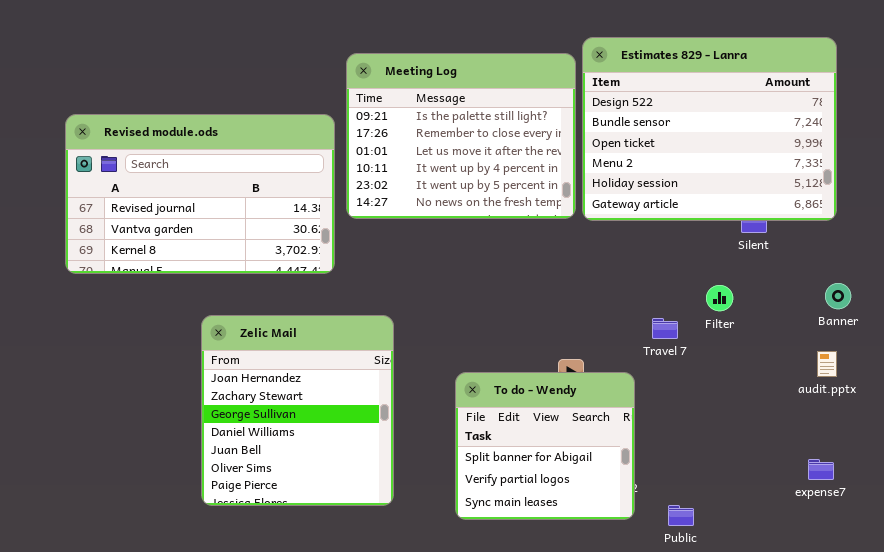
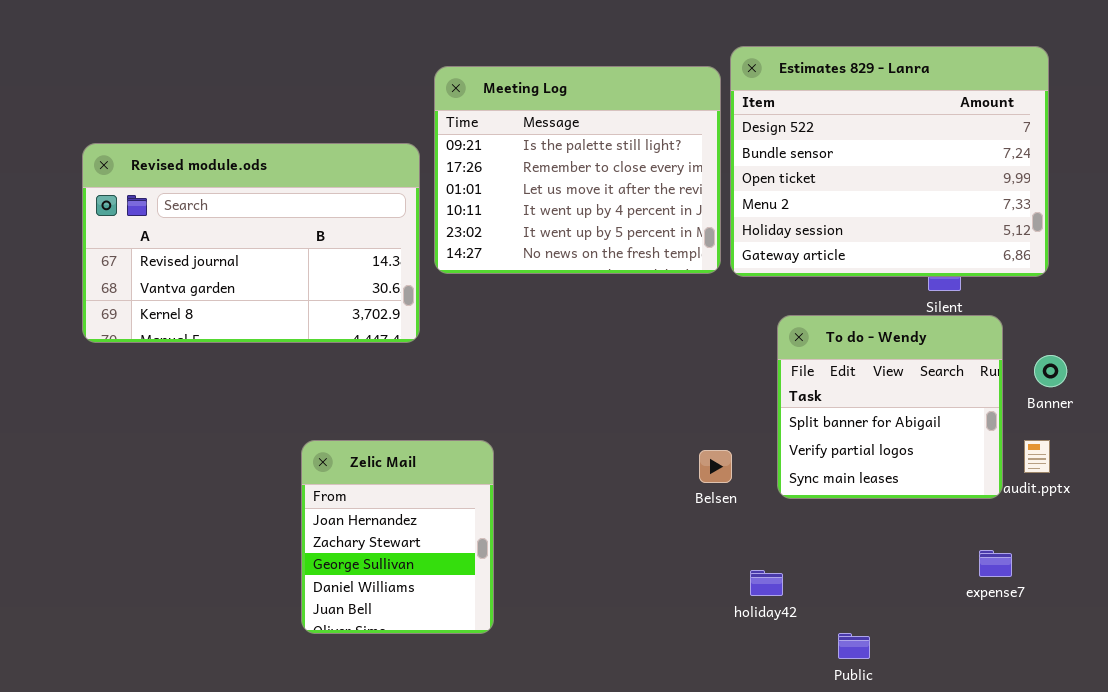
Zelic Mail: [201,315,394,506] -> [301,440,494,634], resized
To do - Wendy: [455,372,635,520] -> [777,315,1003,499], moved
expense7: [808,459,834,480] -> [979,550,1012,577], moved

